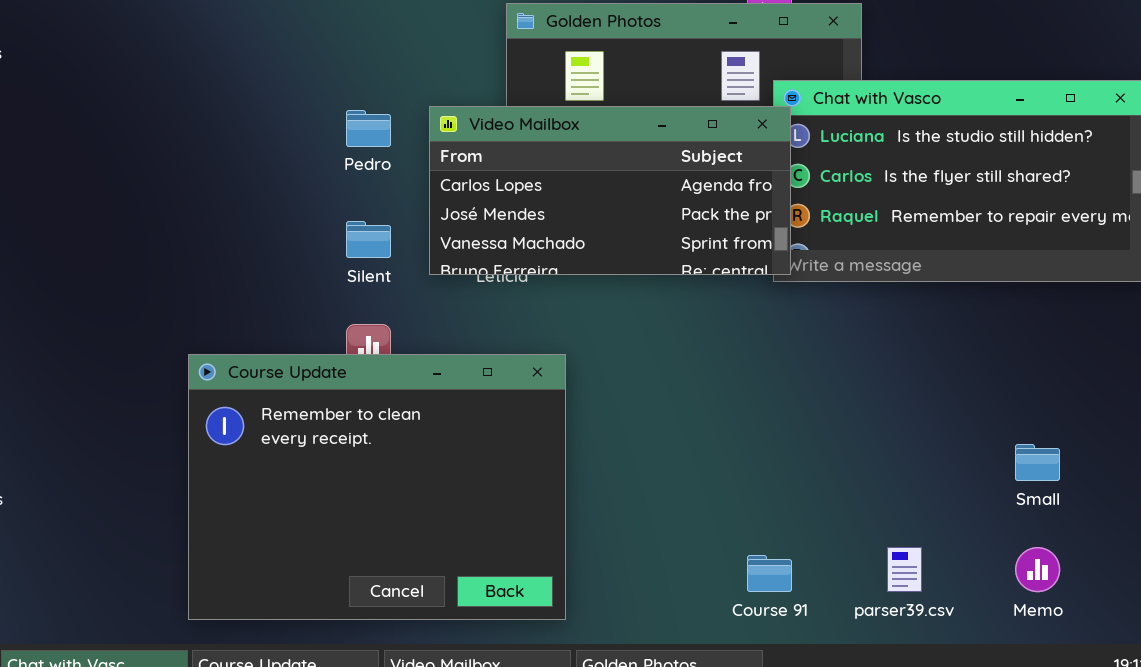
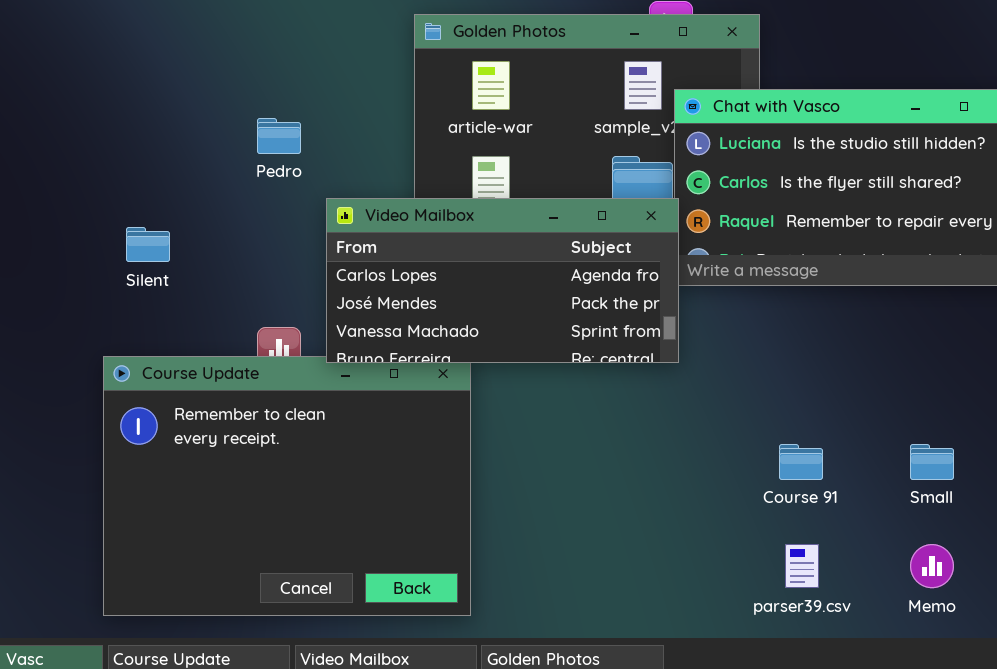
Video Mailbox: [429,106,791,275] -> [326,198,679,363], moved
Silent: [346,221,391,258] -> [126,227,170,262], moved
Course 91: [747,555,792,592] -> [779,444,823,480], moved

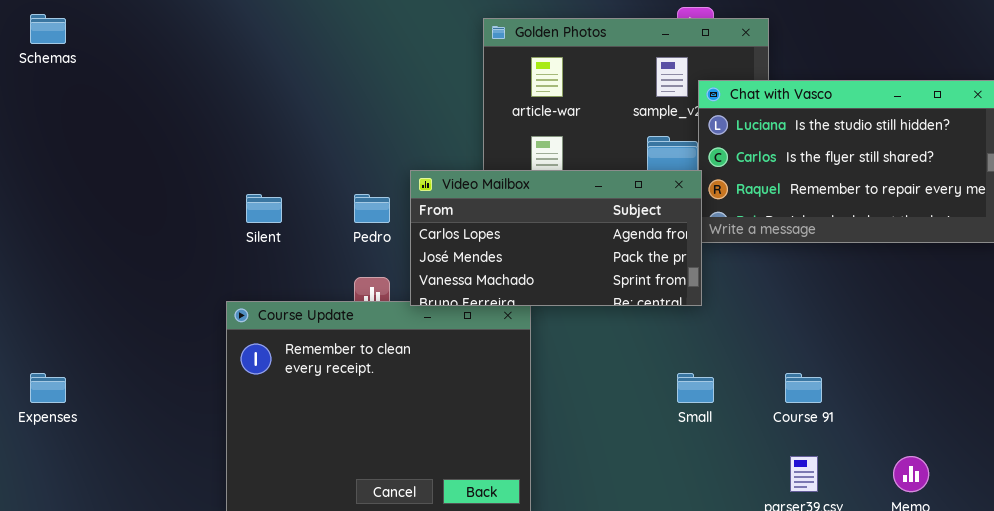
Pedro: [257,118,301,154] -> [354,194,390,223], moved
Small: [910,444,954,480] -> [677,373,714,403], moved

